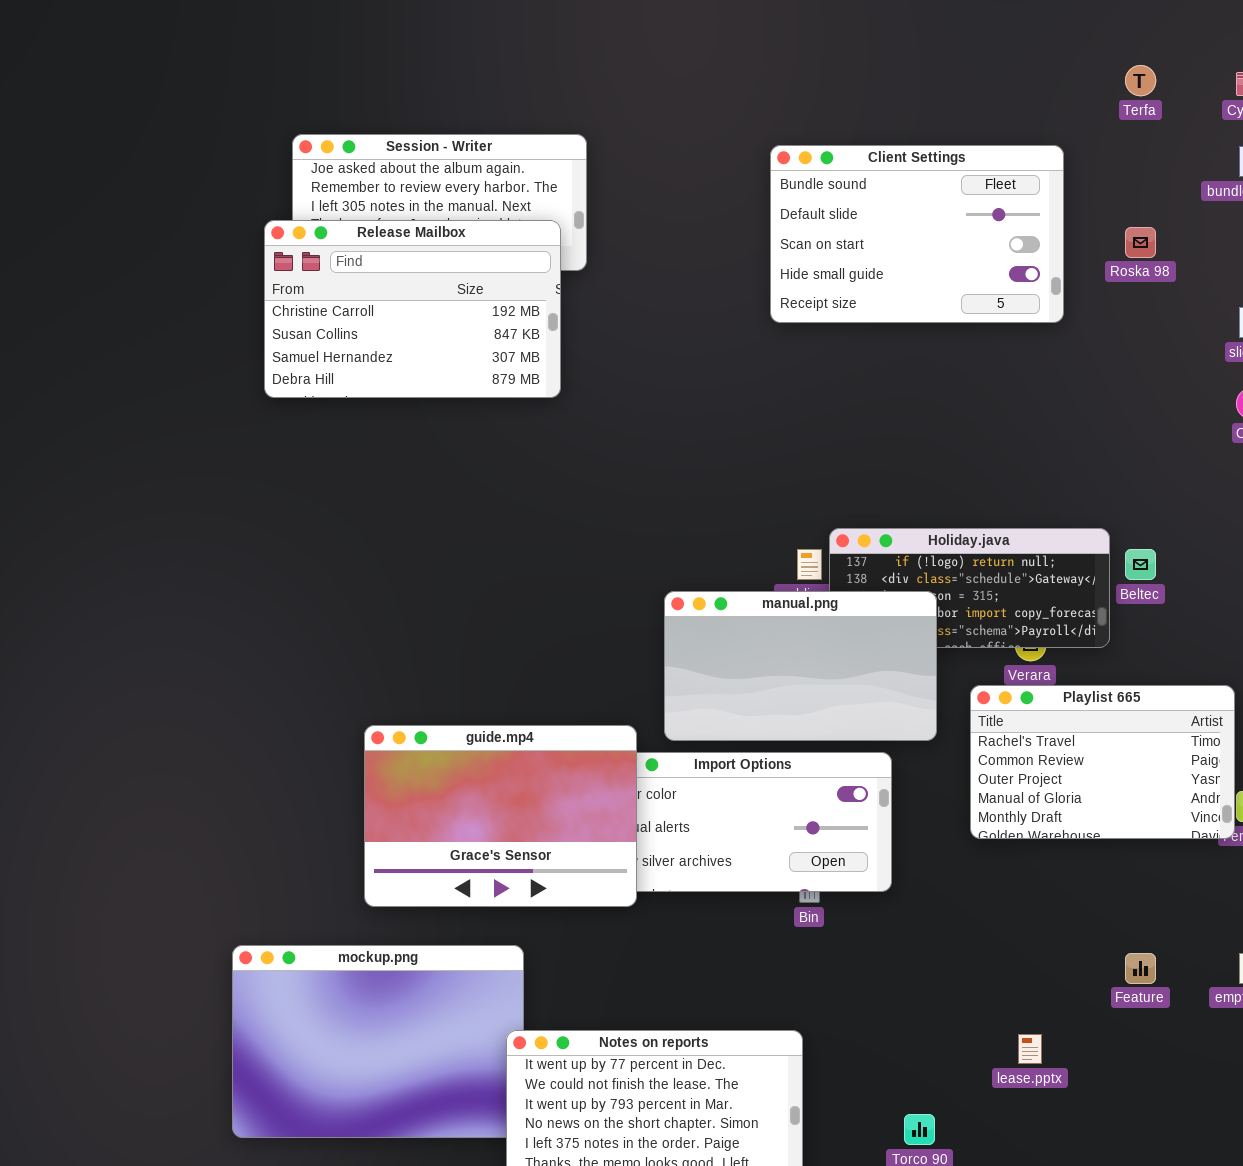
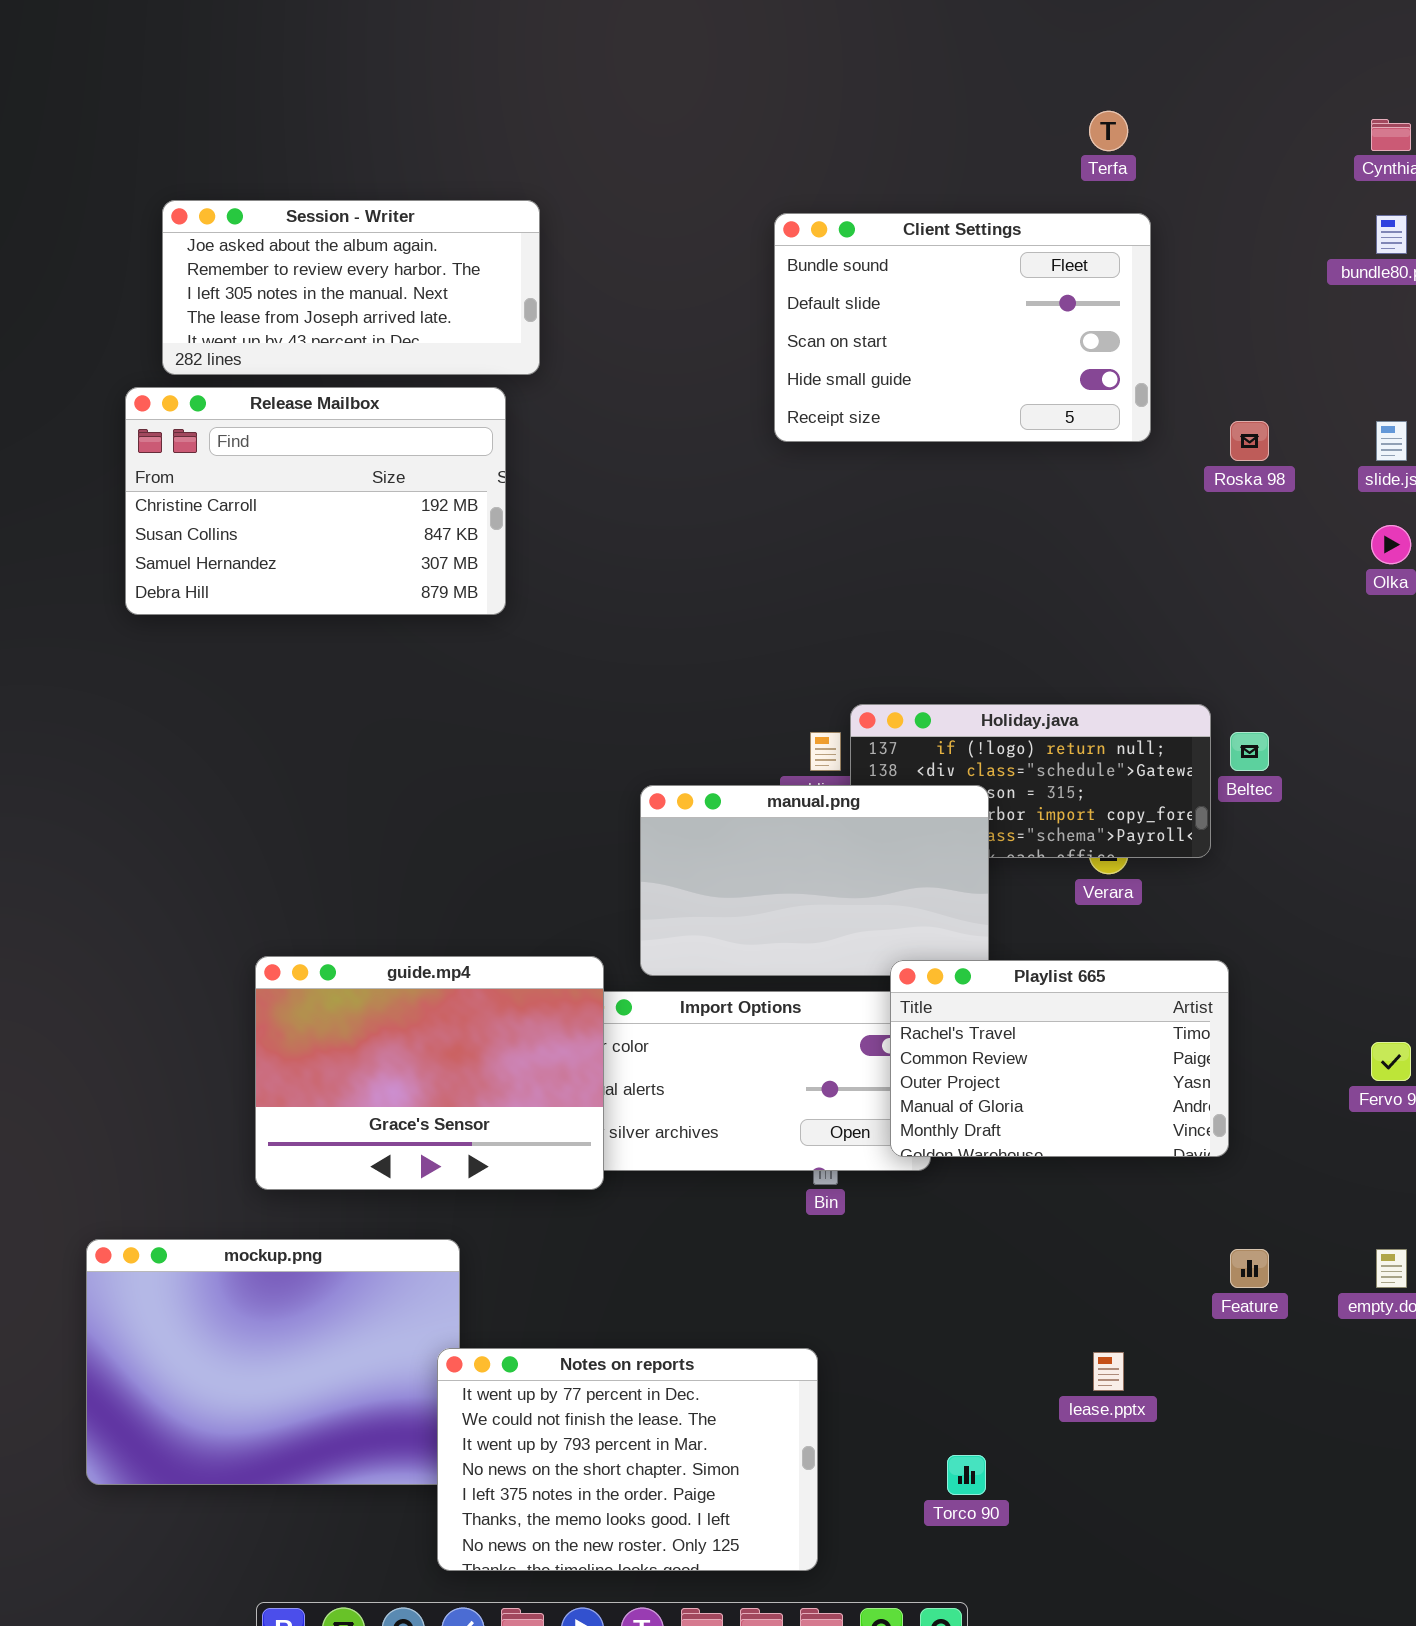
Terfa: [1125,65,1156,96] -> [1089,111,1128,151], moved
Release Mailbox: [264,220,561,398] -> [125,387,506,615], moved
Roska 98: [1125,227,1156,258] -> [1230,421,1269,461], moved
Playlist 665: [970,685,1235,839] -> [890,960,1229,1157], moved

